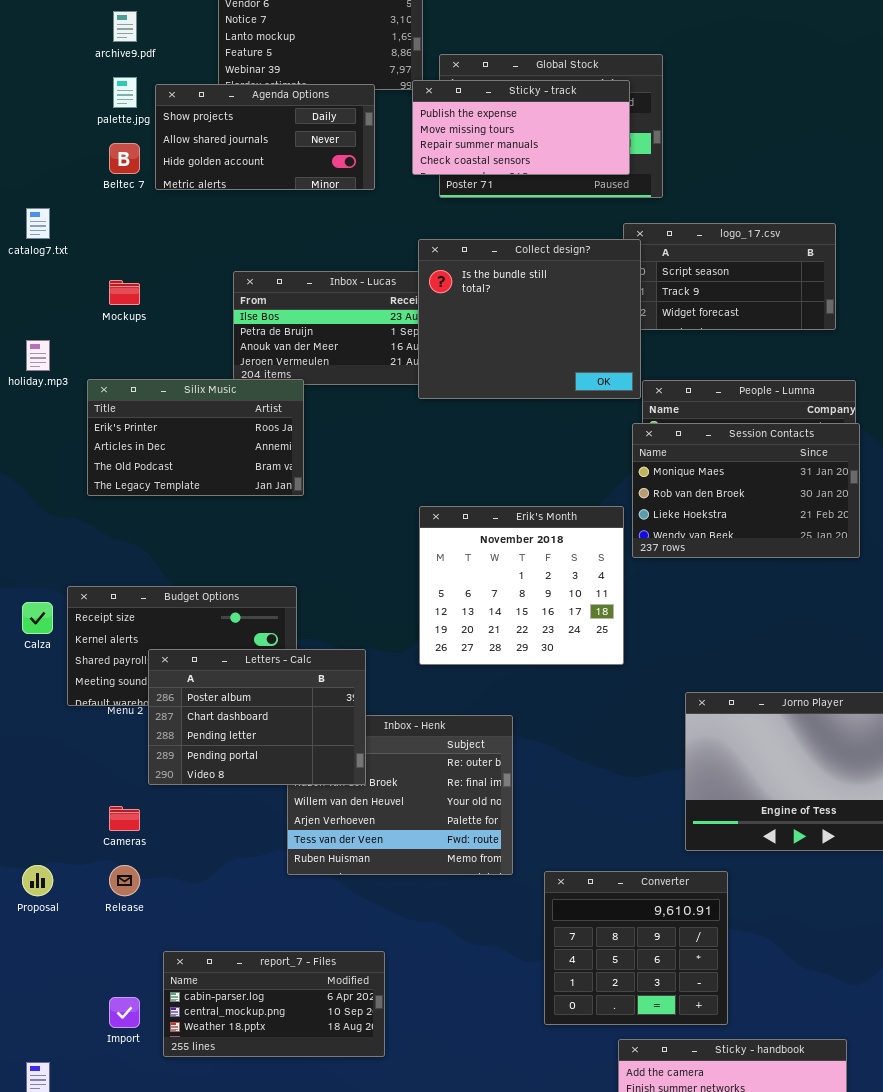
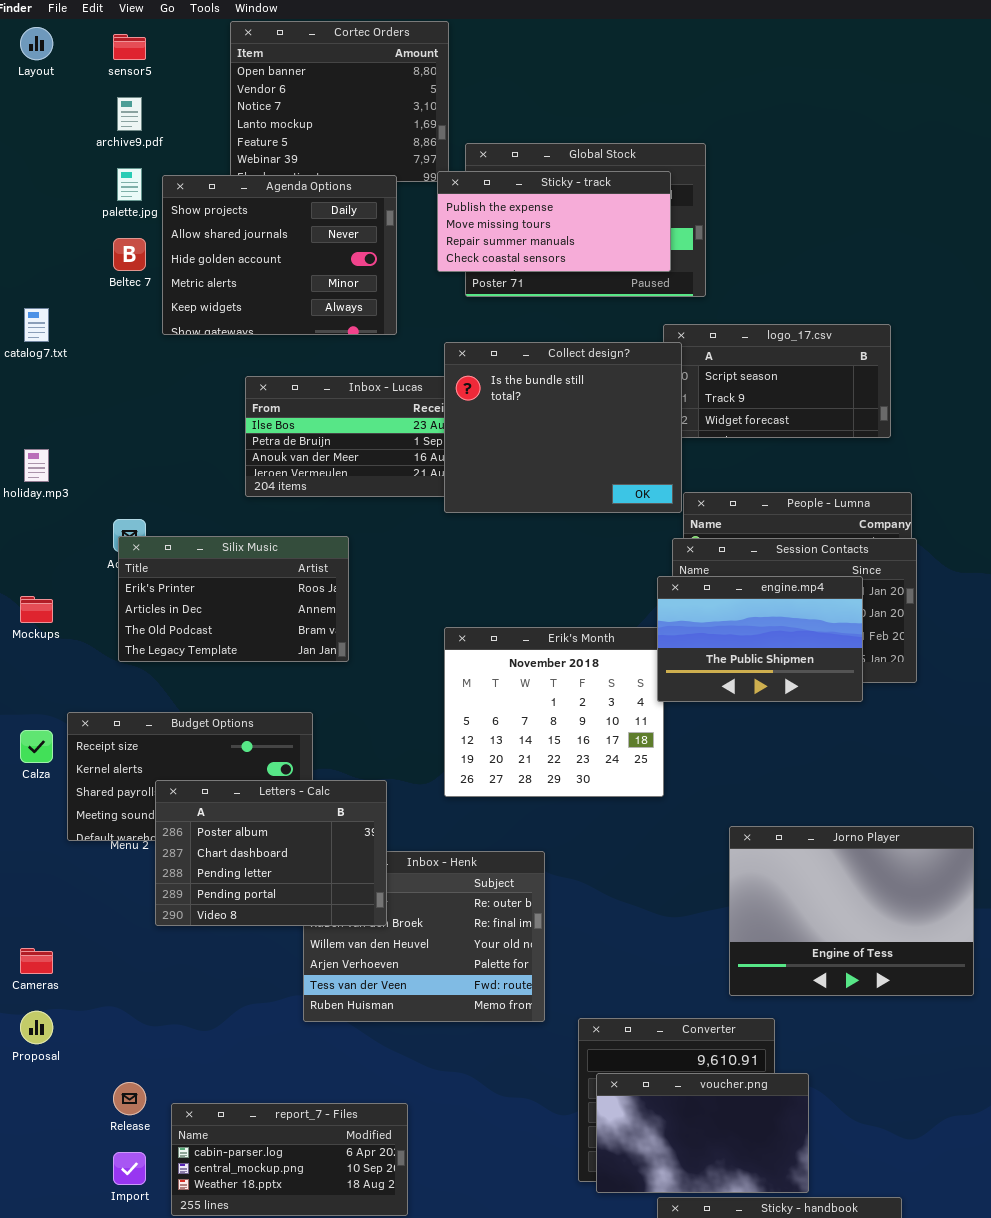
Agenda Options: [155,84,375,190] -> [162,175,397,335], resized
Mockups: [109,280,140,305] -> [20,596,53,623], moved
Silix Music: [87,379,304,496] -> [118,536,349,662], moved
engine.mp4: none -> [657,576,863,702], opened
Cameras: [109,806,140,831] -> [20,948,53,974], moved
Release: [109,865,140,896] -> [113,1082,146,1115], moved
voucher.png: none -> [596,1073,809,1193], opened

